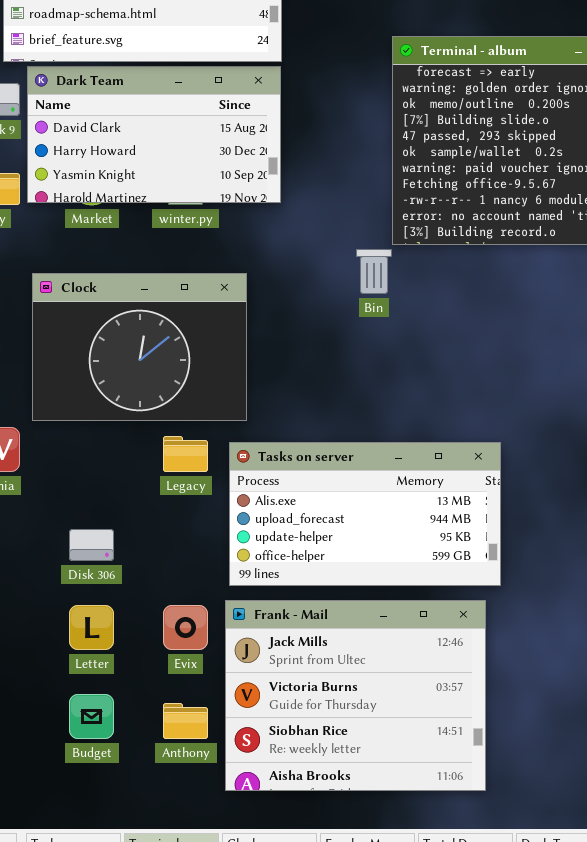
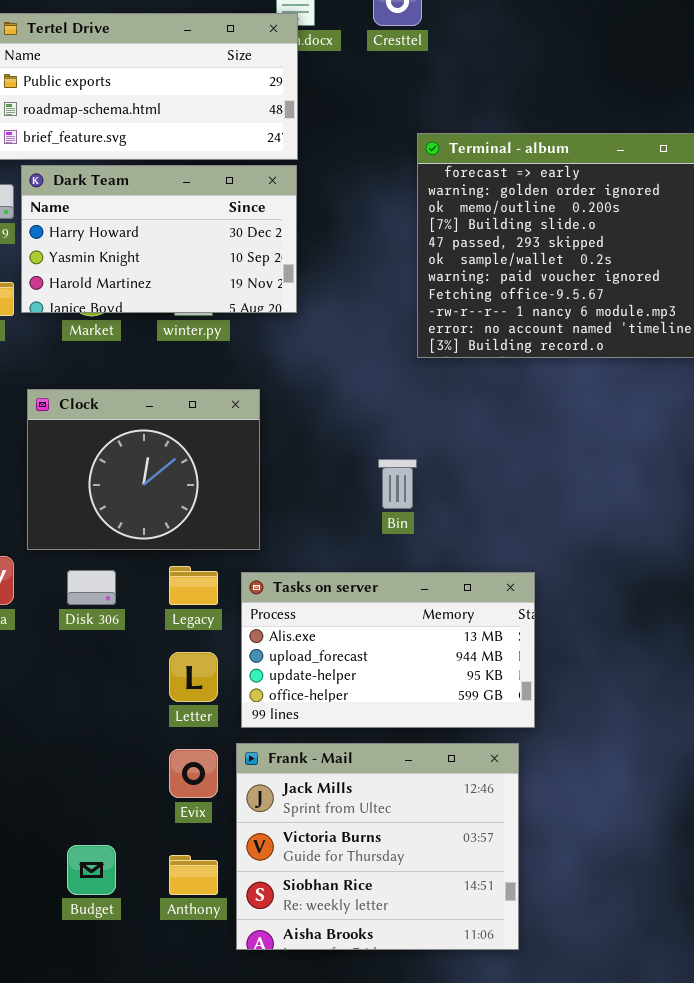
Dark Team: [27,66,281,203] -> [21,165,297,313], scrolled down 1 row
Bin: [356,249,392,294] -> [378,459,417,509], moved
Disk 306: [69,529,114,561] -> [67,570,116,605], moved
Letter: [69,605,114,650] -> [169,652,218,702], moved

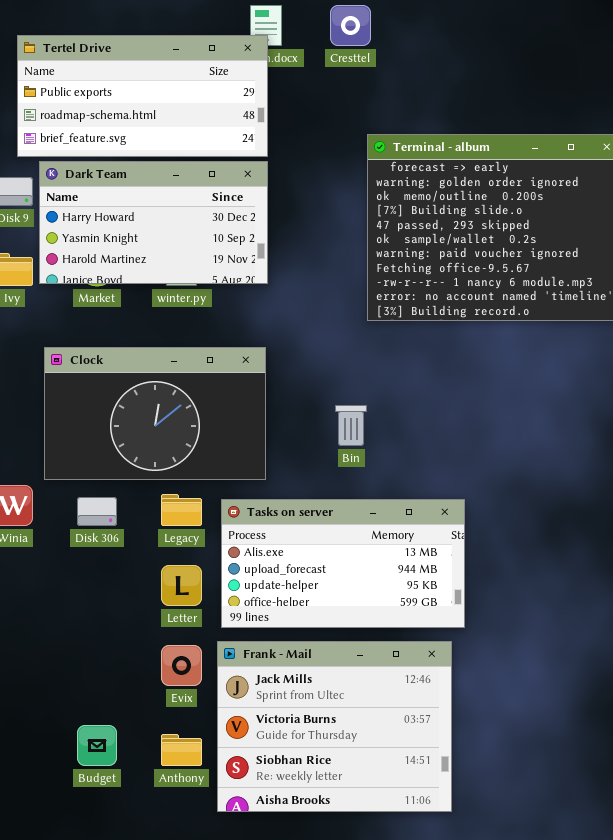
Clock: [27,389,260,550] -> [44,347,266,480], resized

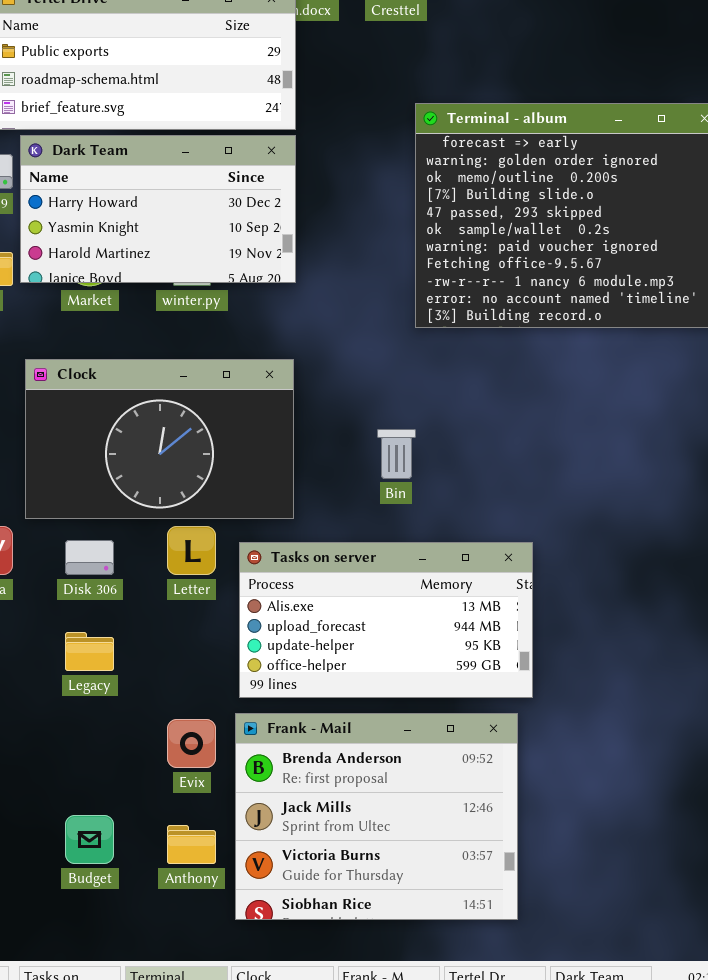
Legacy: [161,494,202,526] -> [65,632,114,671], moved
Letter: [161,565,202,606] -> [167,526,216,575], moved
Frank - Mail: [217,641,452,812] -> [235,713,518,920], scrolled up 1 row

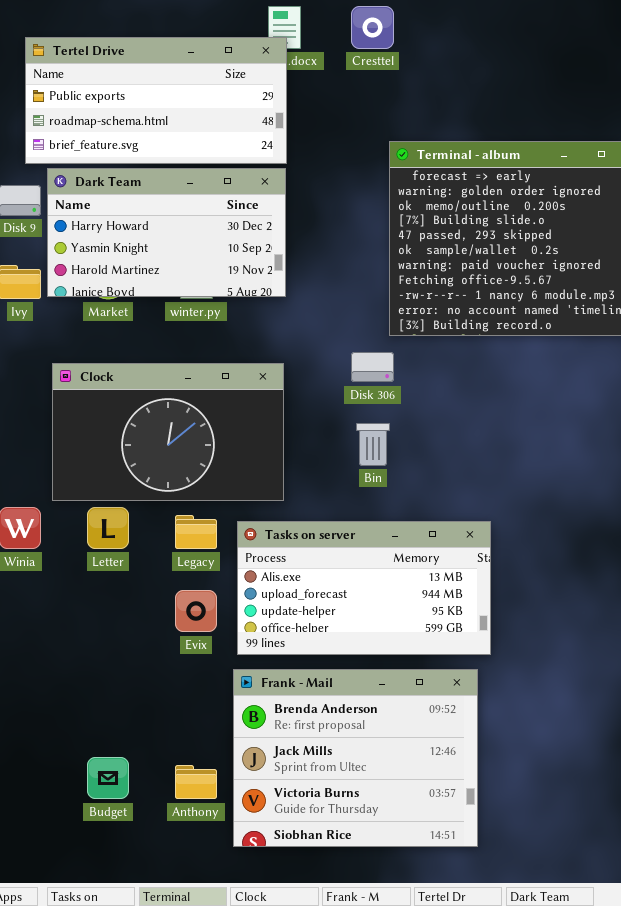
Letter: [167,526,216,575] -> [87,507,129,549], moved
Disk 306: [65,540,114,575] -> [351,352,394,382], moved
Legacy: [65,632,114,671] -> [175,515,217,549], moved
Evix: [167,719,216,768] -> [175,590,217,632], moved

